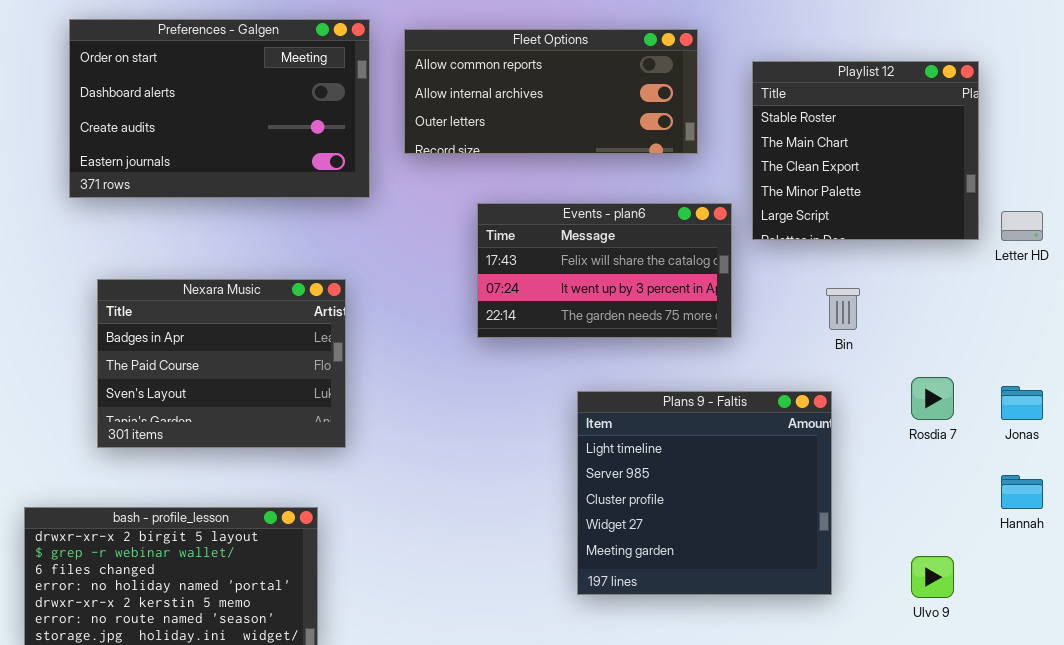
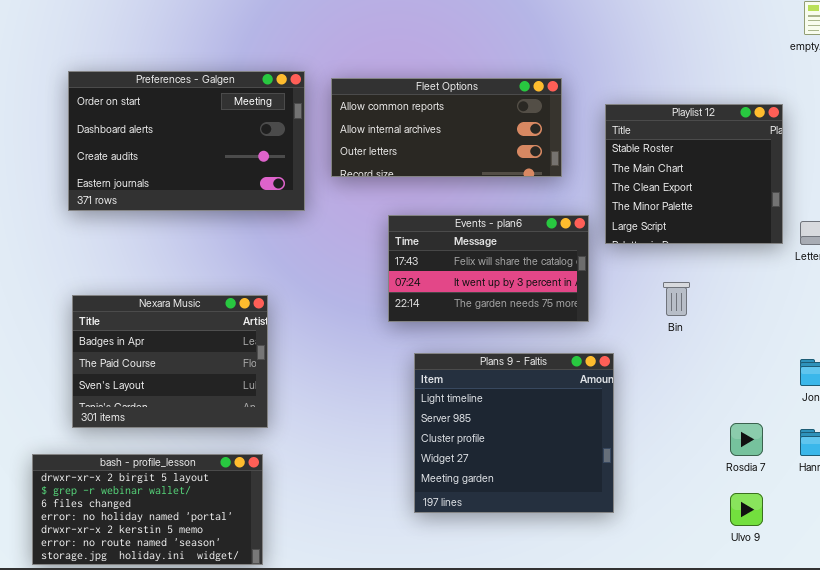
Nexara Music: [97,279,346,448] -> [72,295,268,428], moved
Rosdia 7: [911,377,954,420] -> [730,423,763,456], moved
Plans 9 - Faltis: [577,391,832,595] -> [414,353,614,513], moved

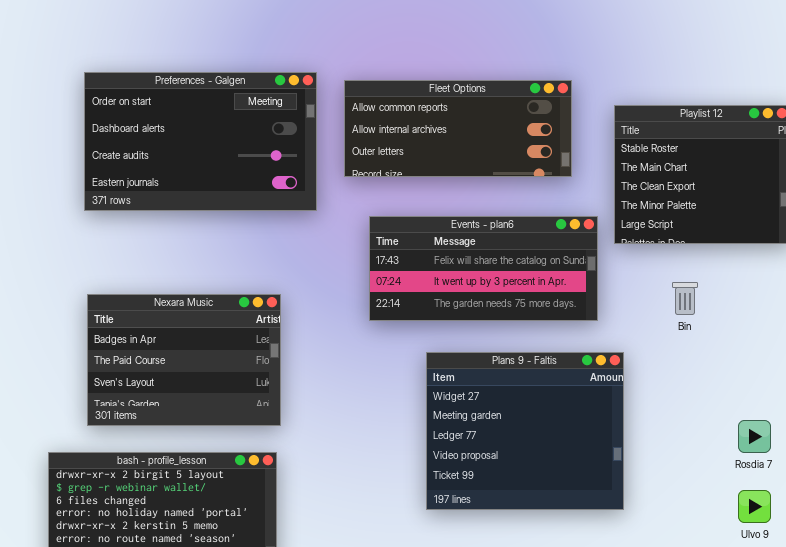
Events - plan6: [388,215,589,322] -> [369,216,598,321], resized
Plans 9 - Faltis: [414,353,614,513] -> [426,352,624,510], scrolled down 3 rows

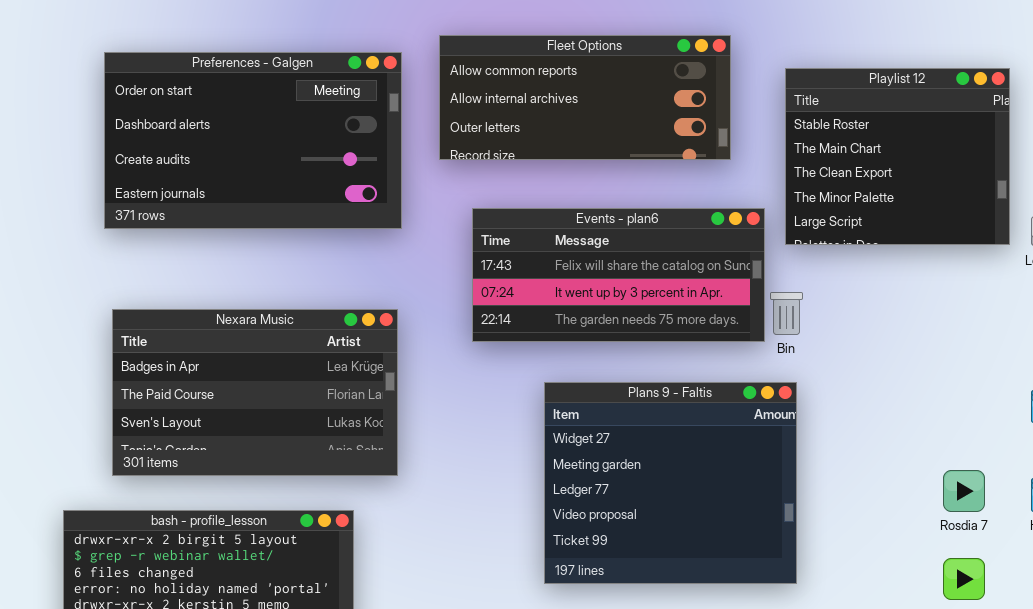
Preferences - Galgen: [84,72,317,211] -> [104,52,402,229], moved
Bin: [672,282,698,315] -> [770,292,803,335], moved
Nexara Music: [87,294,281,426] -> [112,309,398,476], resized

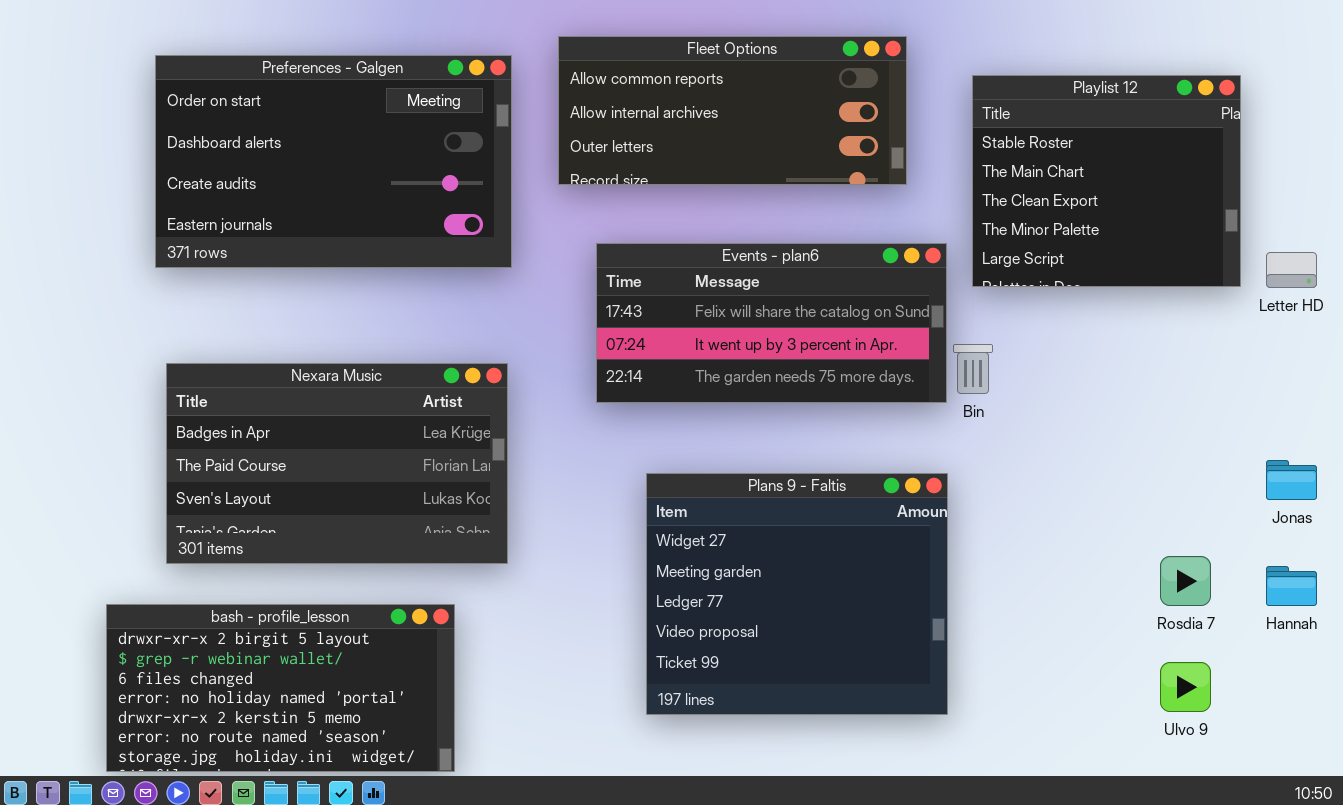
Plans 9 - Faltis: [544,382,797,584] -> [646,473,948,715], moved

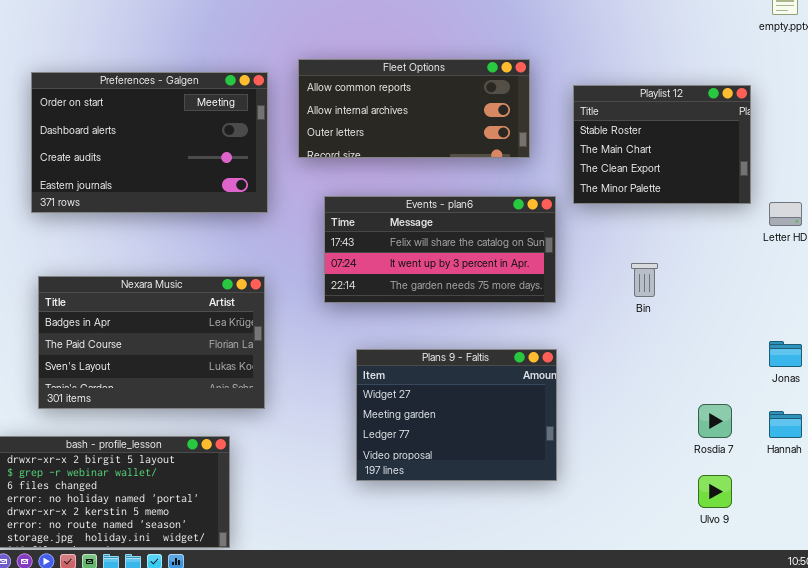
Playlist 12: [972,75,1241,287] -> [573,85,751,204], resized
Bin: [953,344,993,394] -> [631,263,658,297], moved
Plans 9 - Faltis: [646,473,948,715] -> [356,349,557,481], resized

